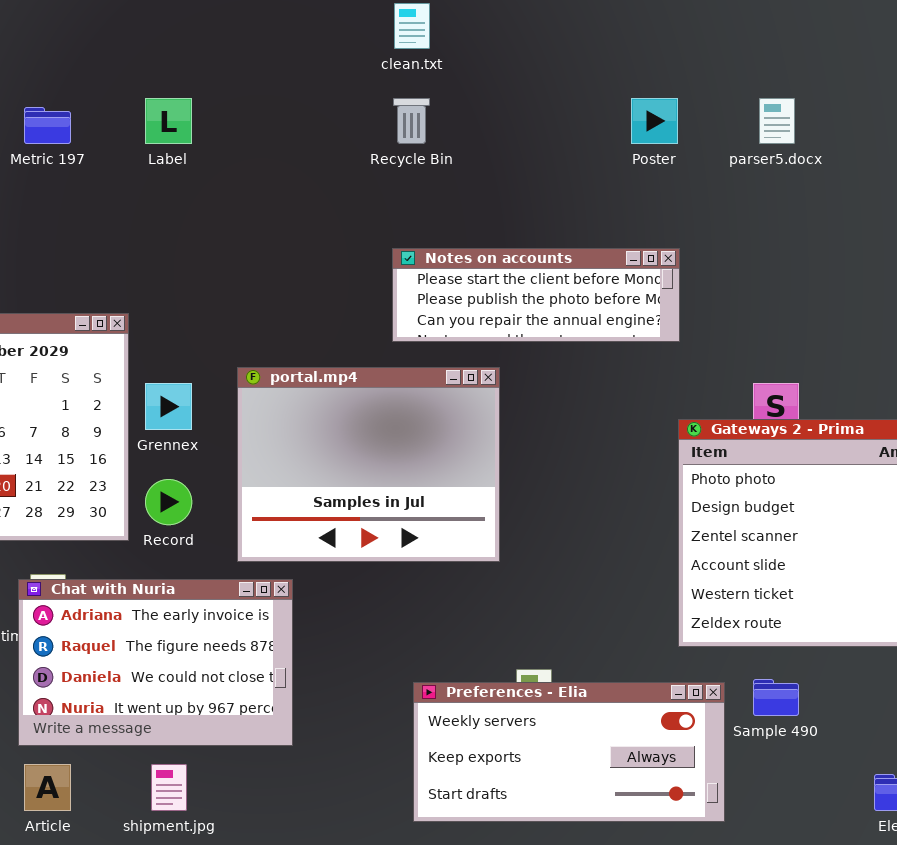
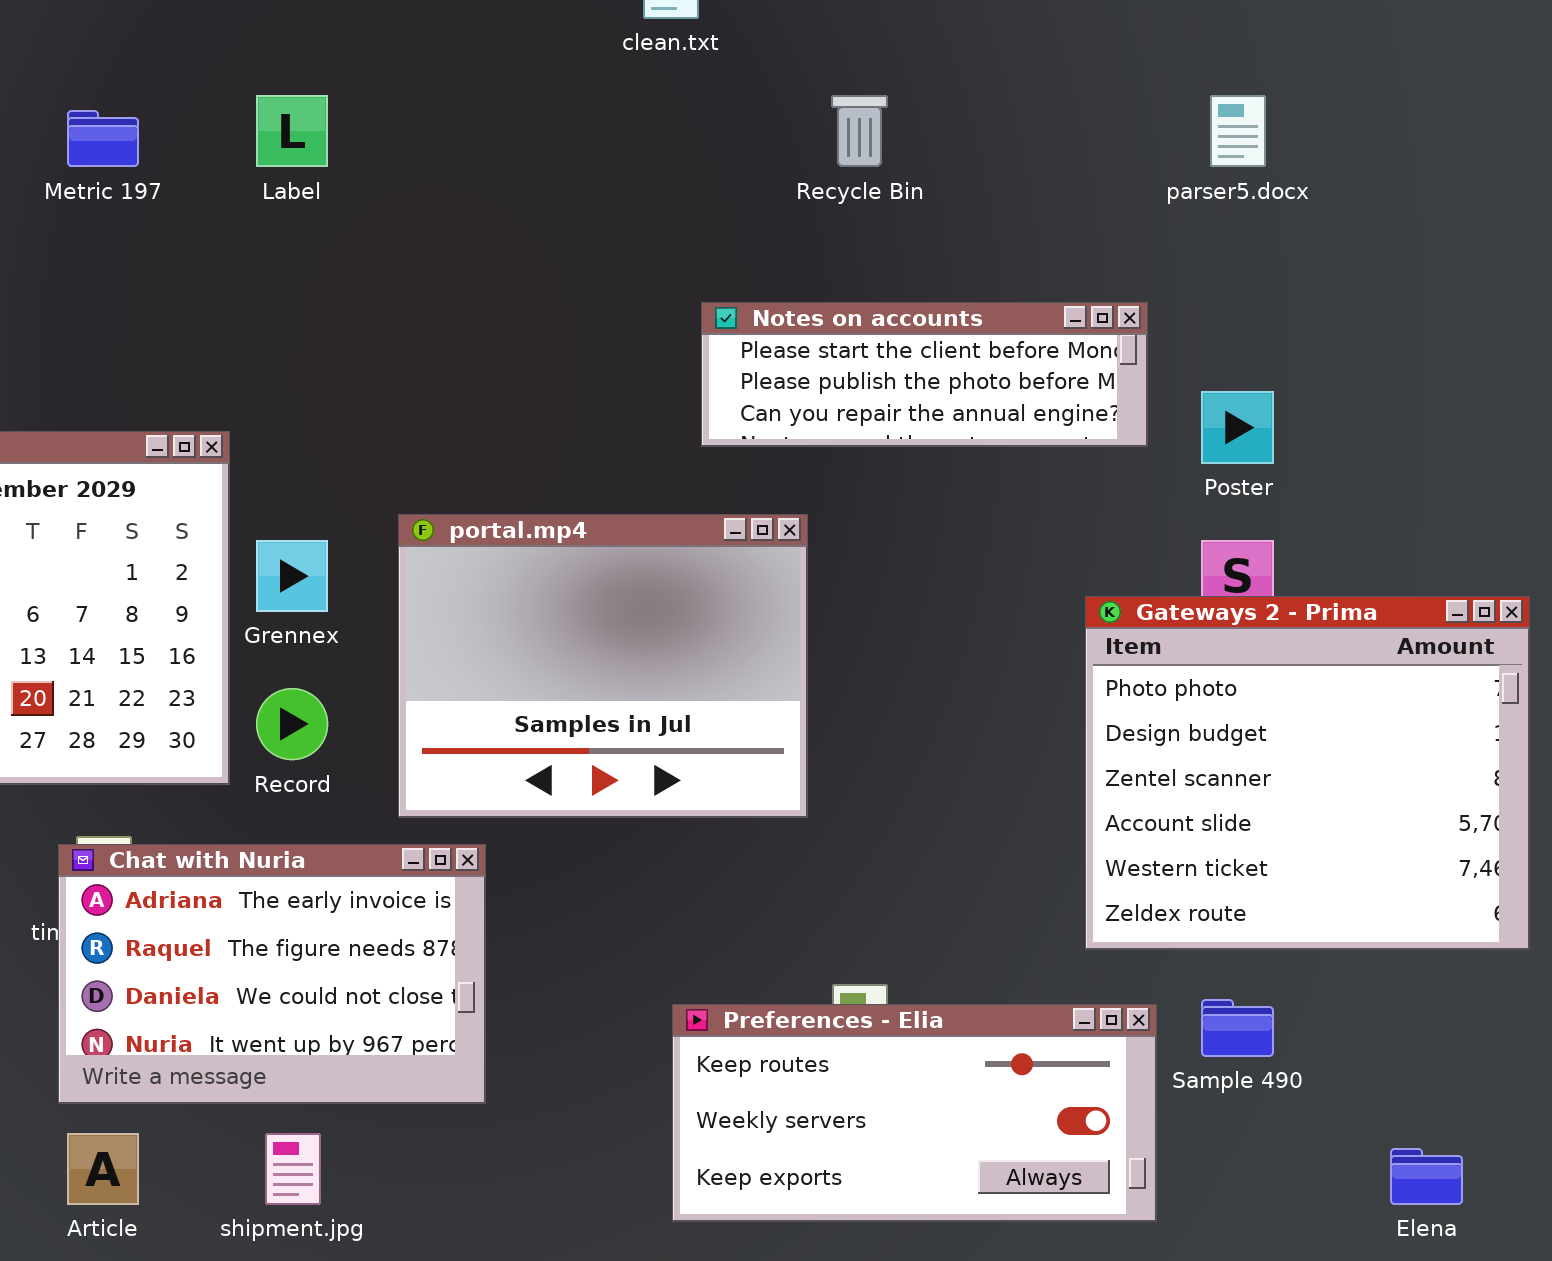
Recycle Bin: [393,98,430,144] -> [831,95,888,167], moved
Poster: [631,98,678,144] -> [1201,391,1274,464], moved
Notes on accounts: [392,248,680,342] -> [701,302,1148,447], moved
Preferences - Elia: [413,682,725,822] -> [672,1004,1157,1222], scrolled up 1 row

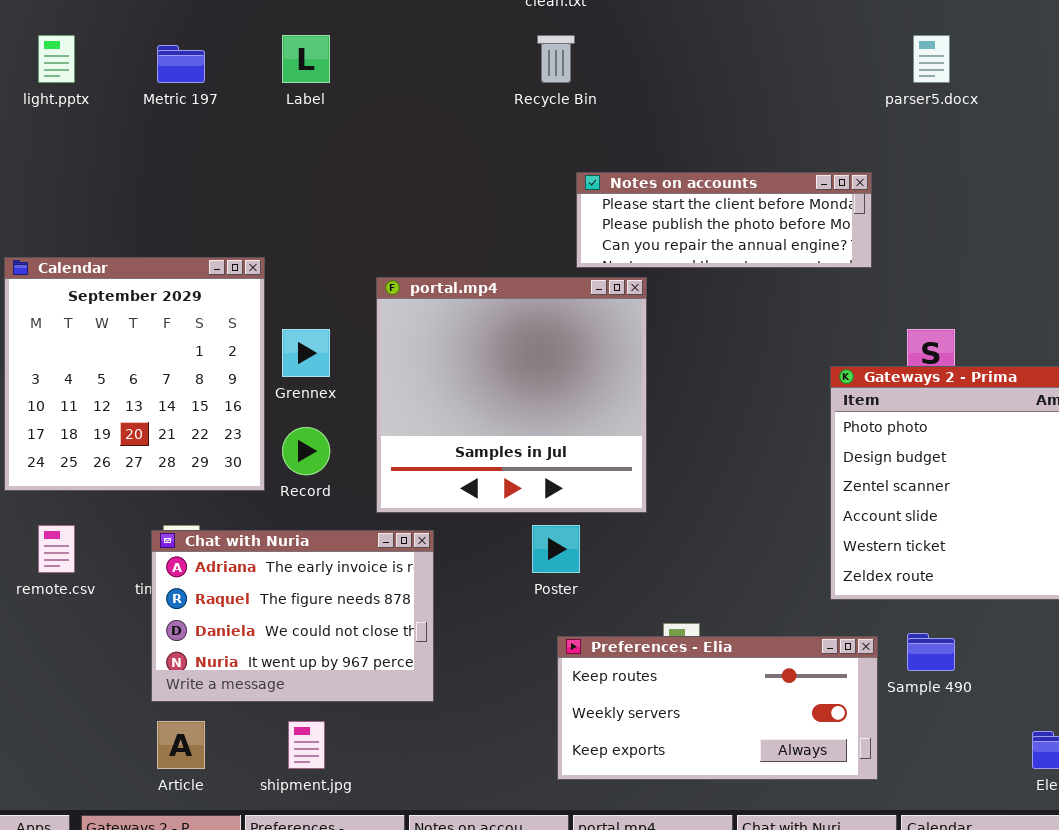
Recycle Bin: [831,95,888,167] -> [537,35,575,83], moved
Poster: [1201,391,1274,464] -> [532,525,580,573], moved
portal.mp4: [398,514,808,818] -> [376,277,647,513], resized

